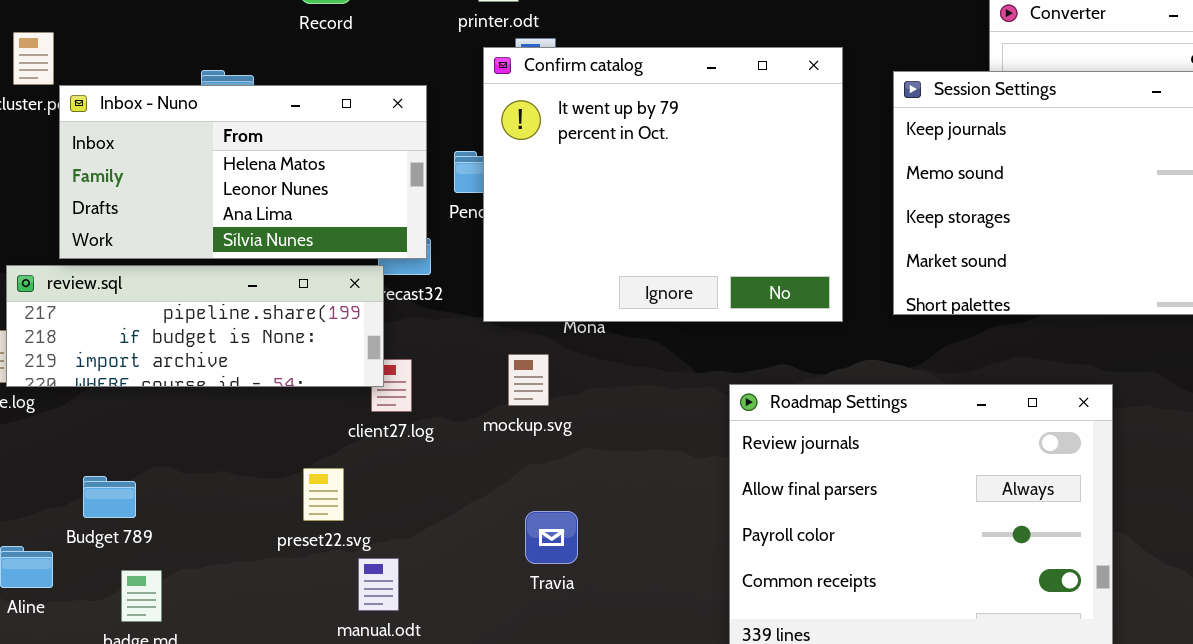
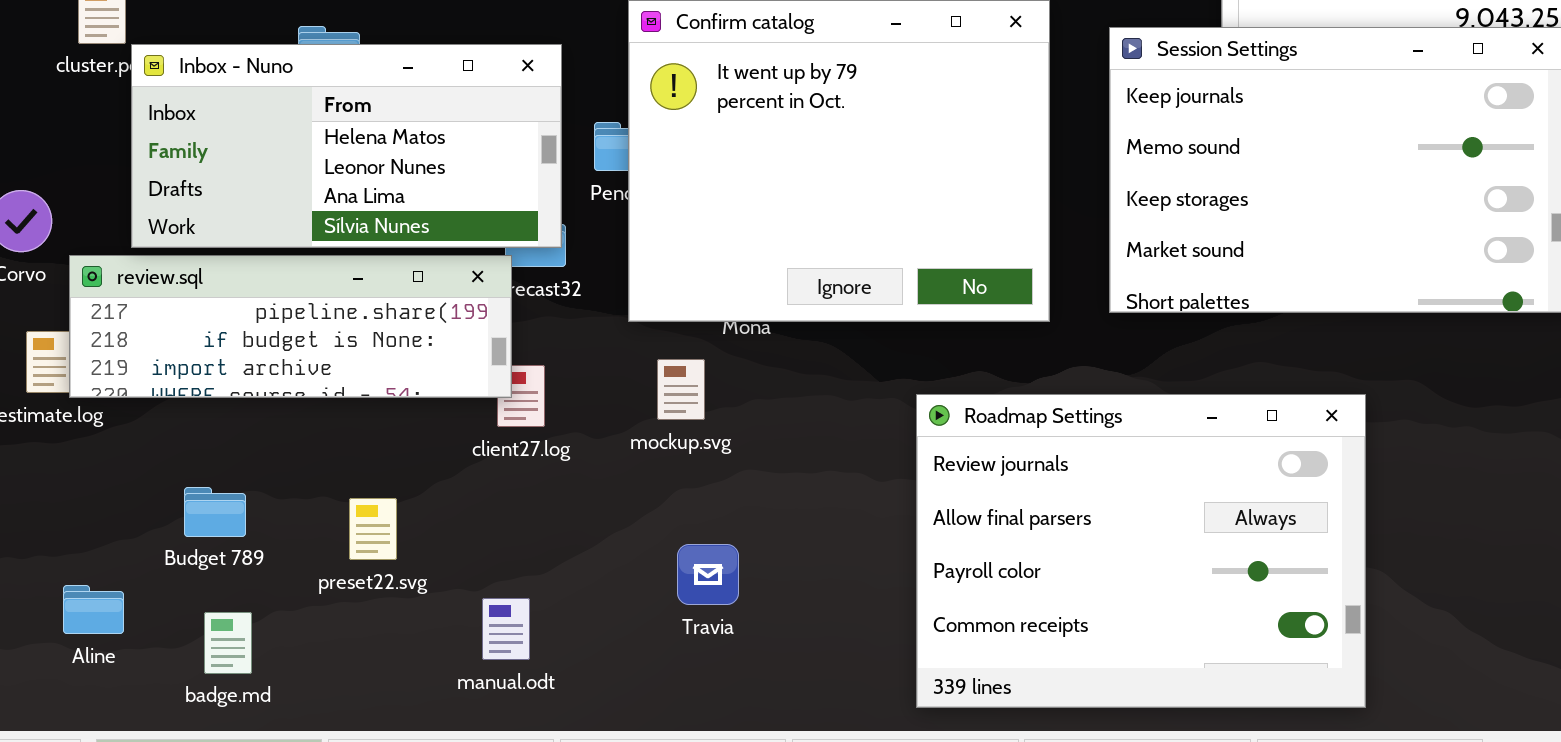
preset22.svg: [303,468,344,521] -> [349,498,397,560], moved
Budget 789: [83,476,136,518] -> [184,487,246,537], moved

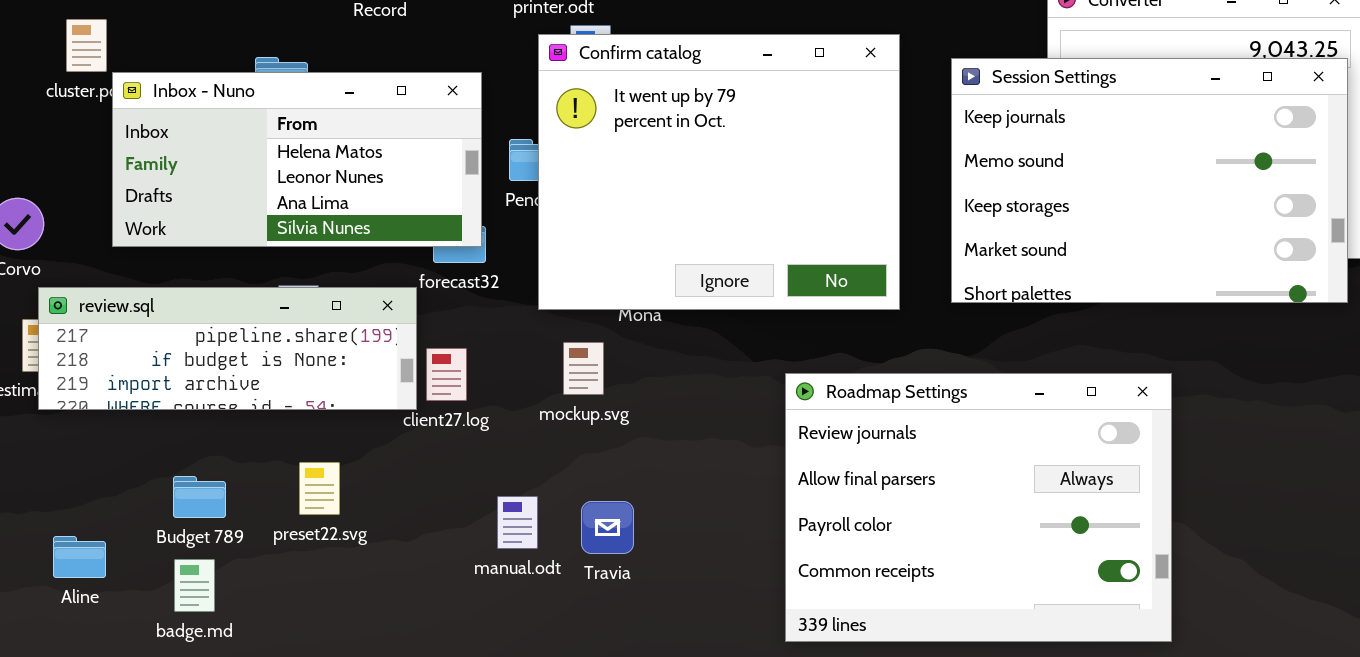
review.sql: [69,255,512,398] -> [38,287,417,410], moved
Budget 789: [184,487,246,537] -> [173,476,226,518], moved
manual.odt: [482,598,530,660] -> [497,496,538,549], moved

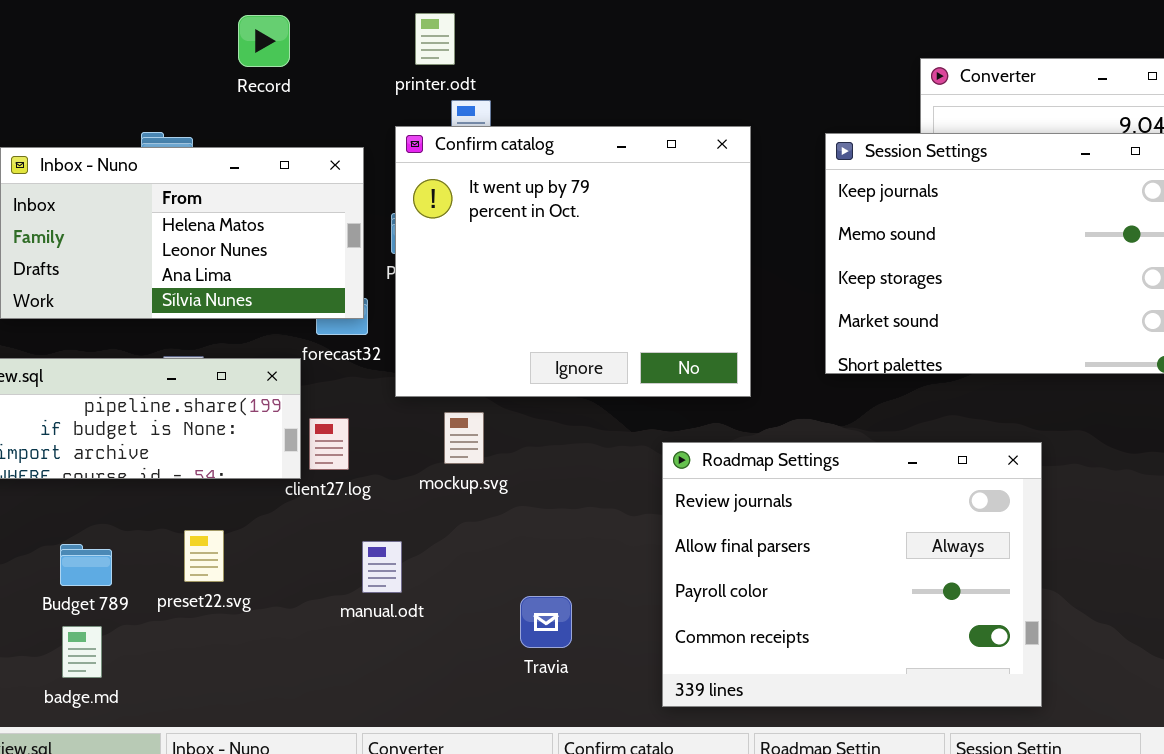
Confirm catalog: [538,34,900,310] -> [395,126,751,397], moved
manual.odt: [497,496,538,549] -> [362,541,402,593], moved
Travia: [581,501,634,554] -> [520,596,572,648], moved

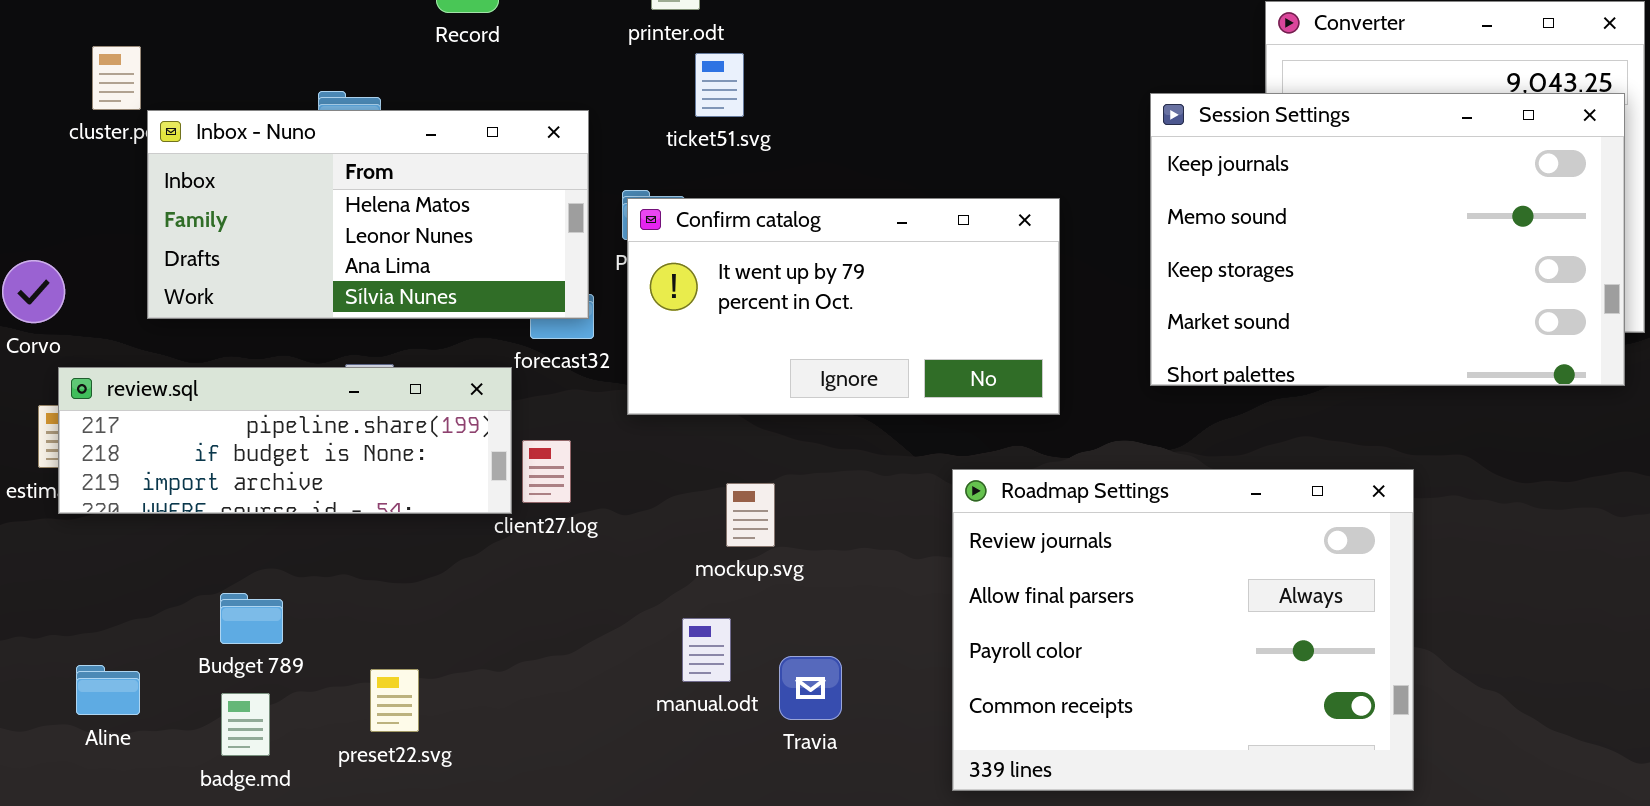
Confirm catalog: [395,126,751,397] -> [627,198,1060,415], resized
mockup.svg: [444,412,484,464] -> [726,483,775,547], moved
preset22.svg: [184,530,224,582] -> [370,669,419,732], moved
manual.odt: [362,541,402,593] -> [682,618,731,682], moved

